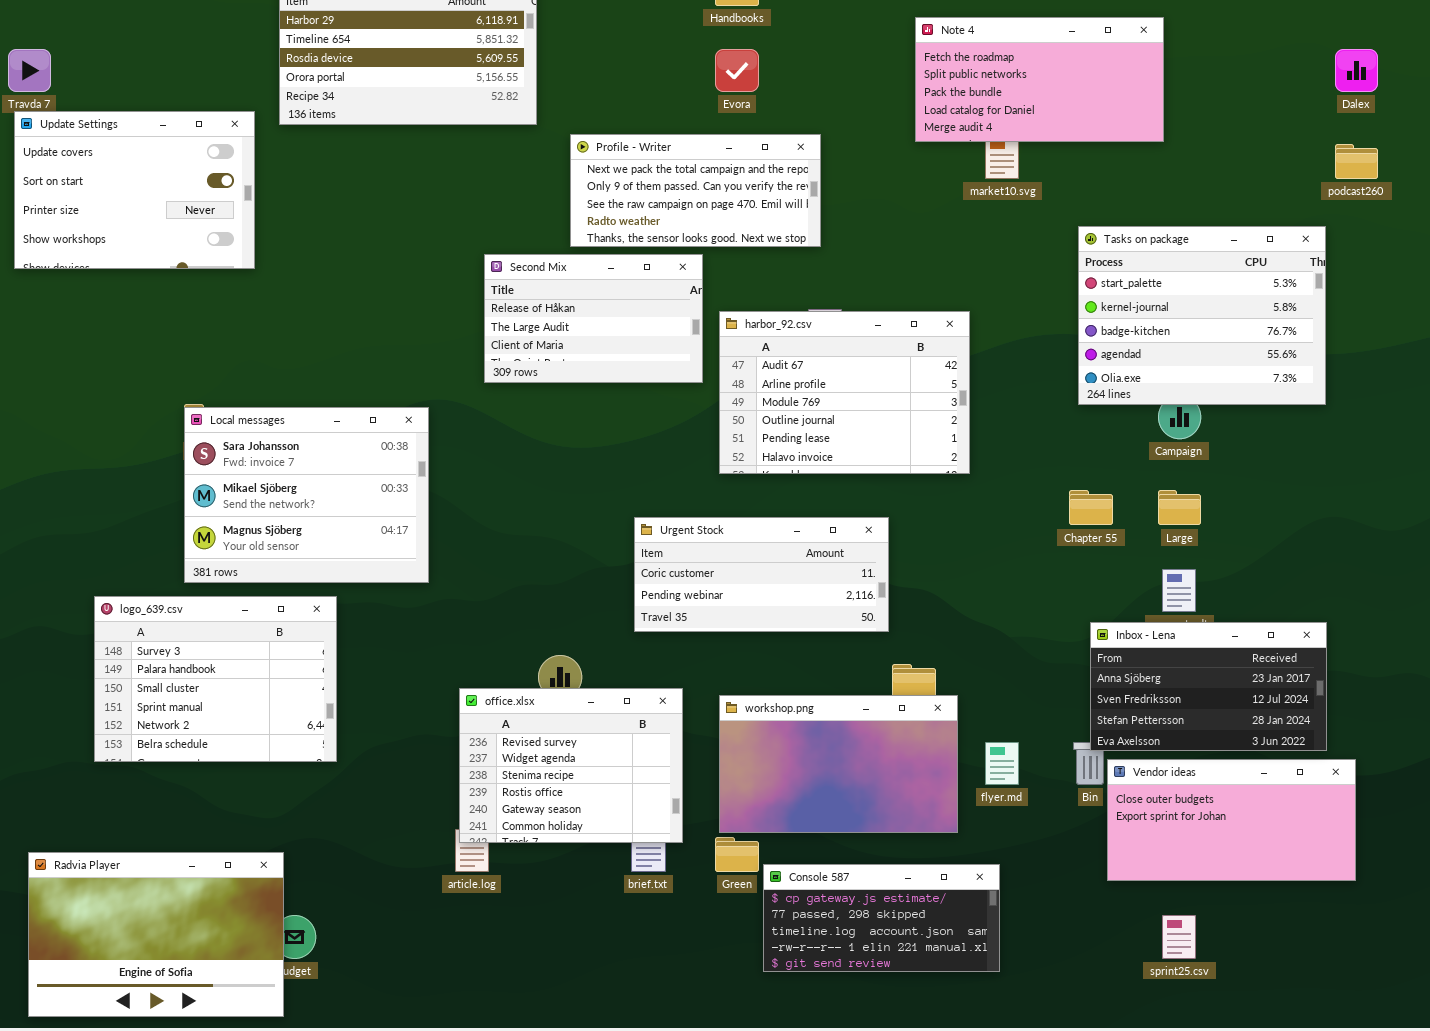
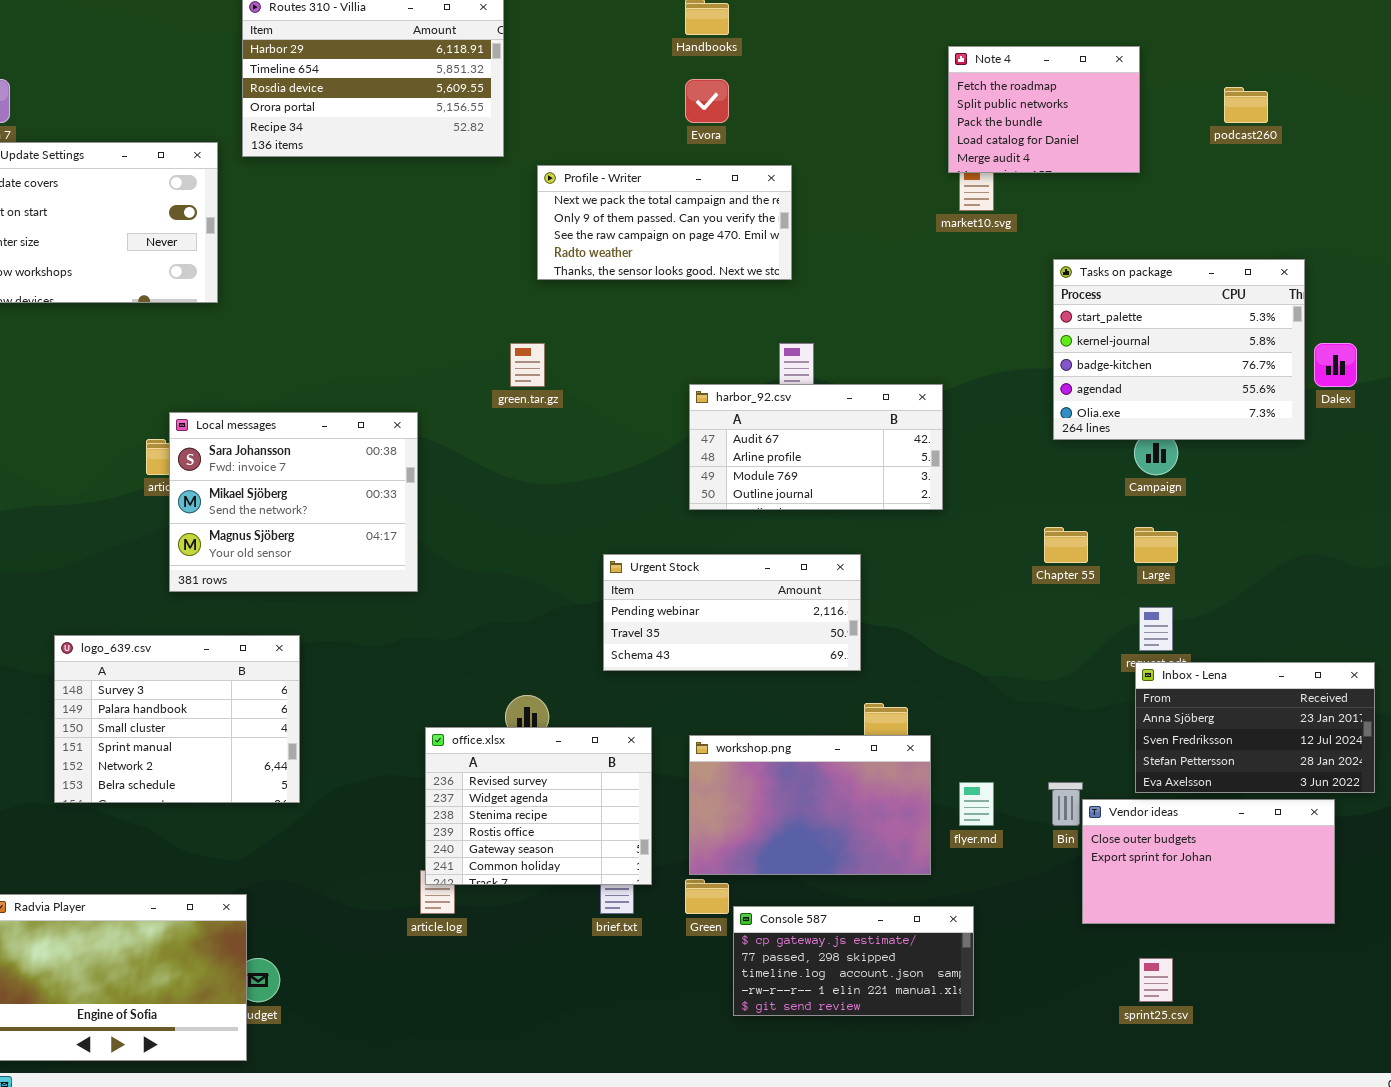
Note 4: [915,17,1164,142] -> [948,46,1140,173], resized
Dalex: [1335,49,1378,92] -> [1314,343,1357,387], moved
podcast260: [1335,144,1378,179] -> [1224,87,1268,123], moved
Second Mix: [484,254,703,383] -> none, closed
harbor_92.csv: [719,311,970,474] -> [689,384,943,510], resized
Local messages: [184,407,429,583] -> [169,412,418,592], moved
Urgent Stock: [634,517,889,632] -> [603,554,861,671], scrolled down 1 row
Inbox - Lena: [1090,622,1327,751] -> [1135,662,1375,793], moved

